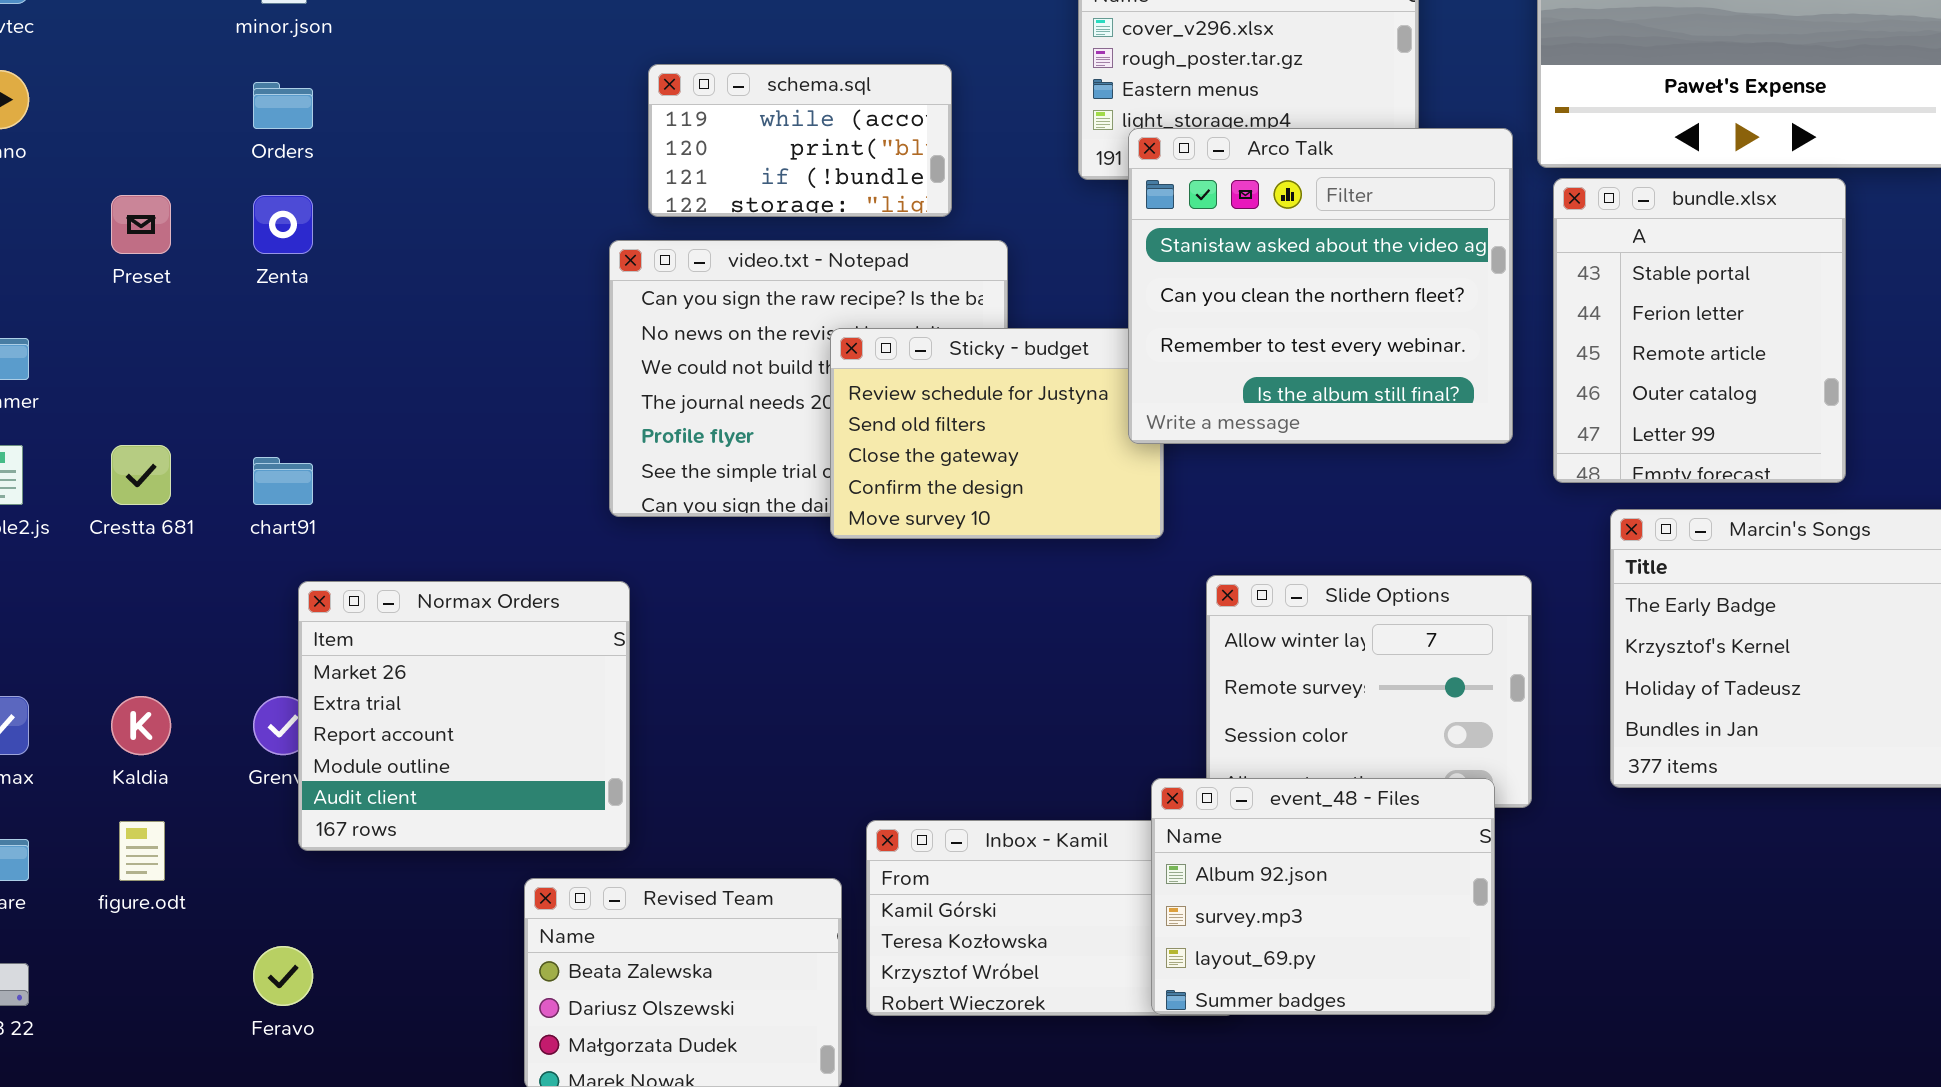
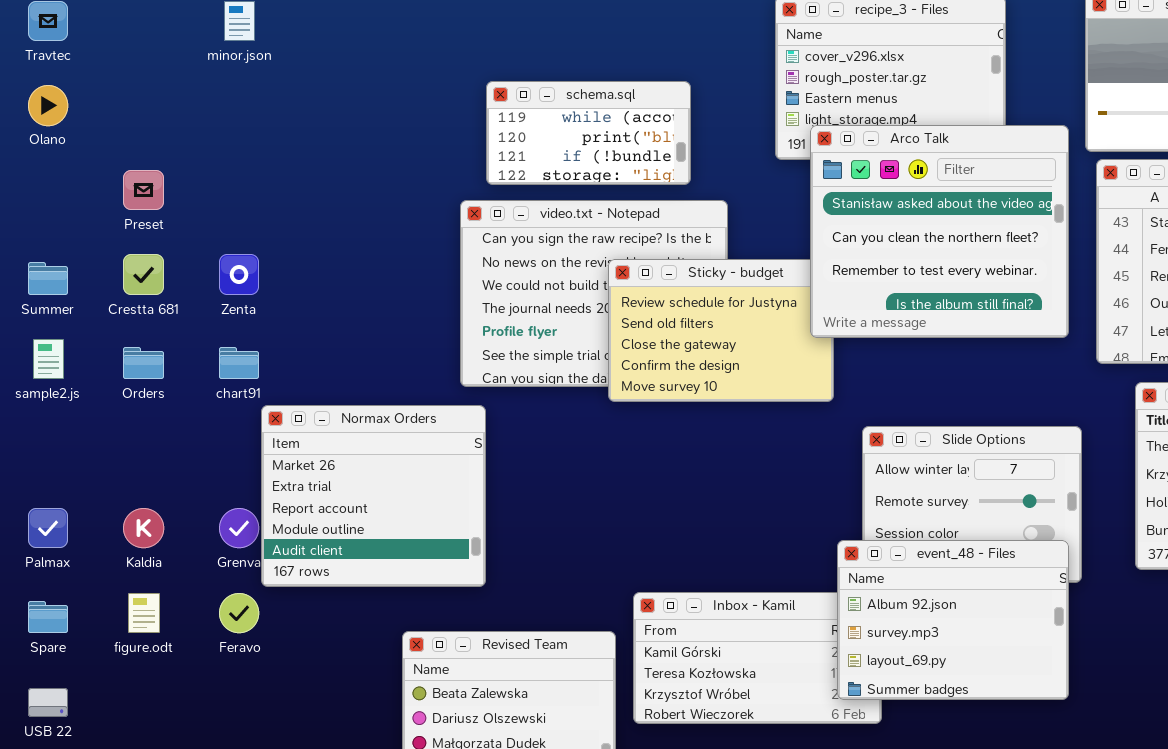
Orders: [253,82,313,129] -> [123,347,164,379], moved
Zenta: [253,195,313,254] -> [219,254,259,295], moved
Crestta 681: [111,445,171,505] -> [123,254,164,295], moved
Normax Orders: [298,581,630,851] -> [261,405,486,587], moved
event_48 - Files: [1151,778,1495,1015] -> [837,540,1069,700], moved
Feravo: [253,946,313,1006] -> [219,593,259,633], moved

